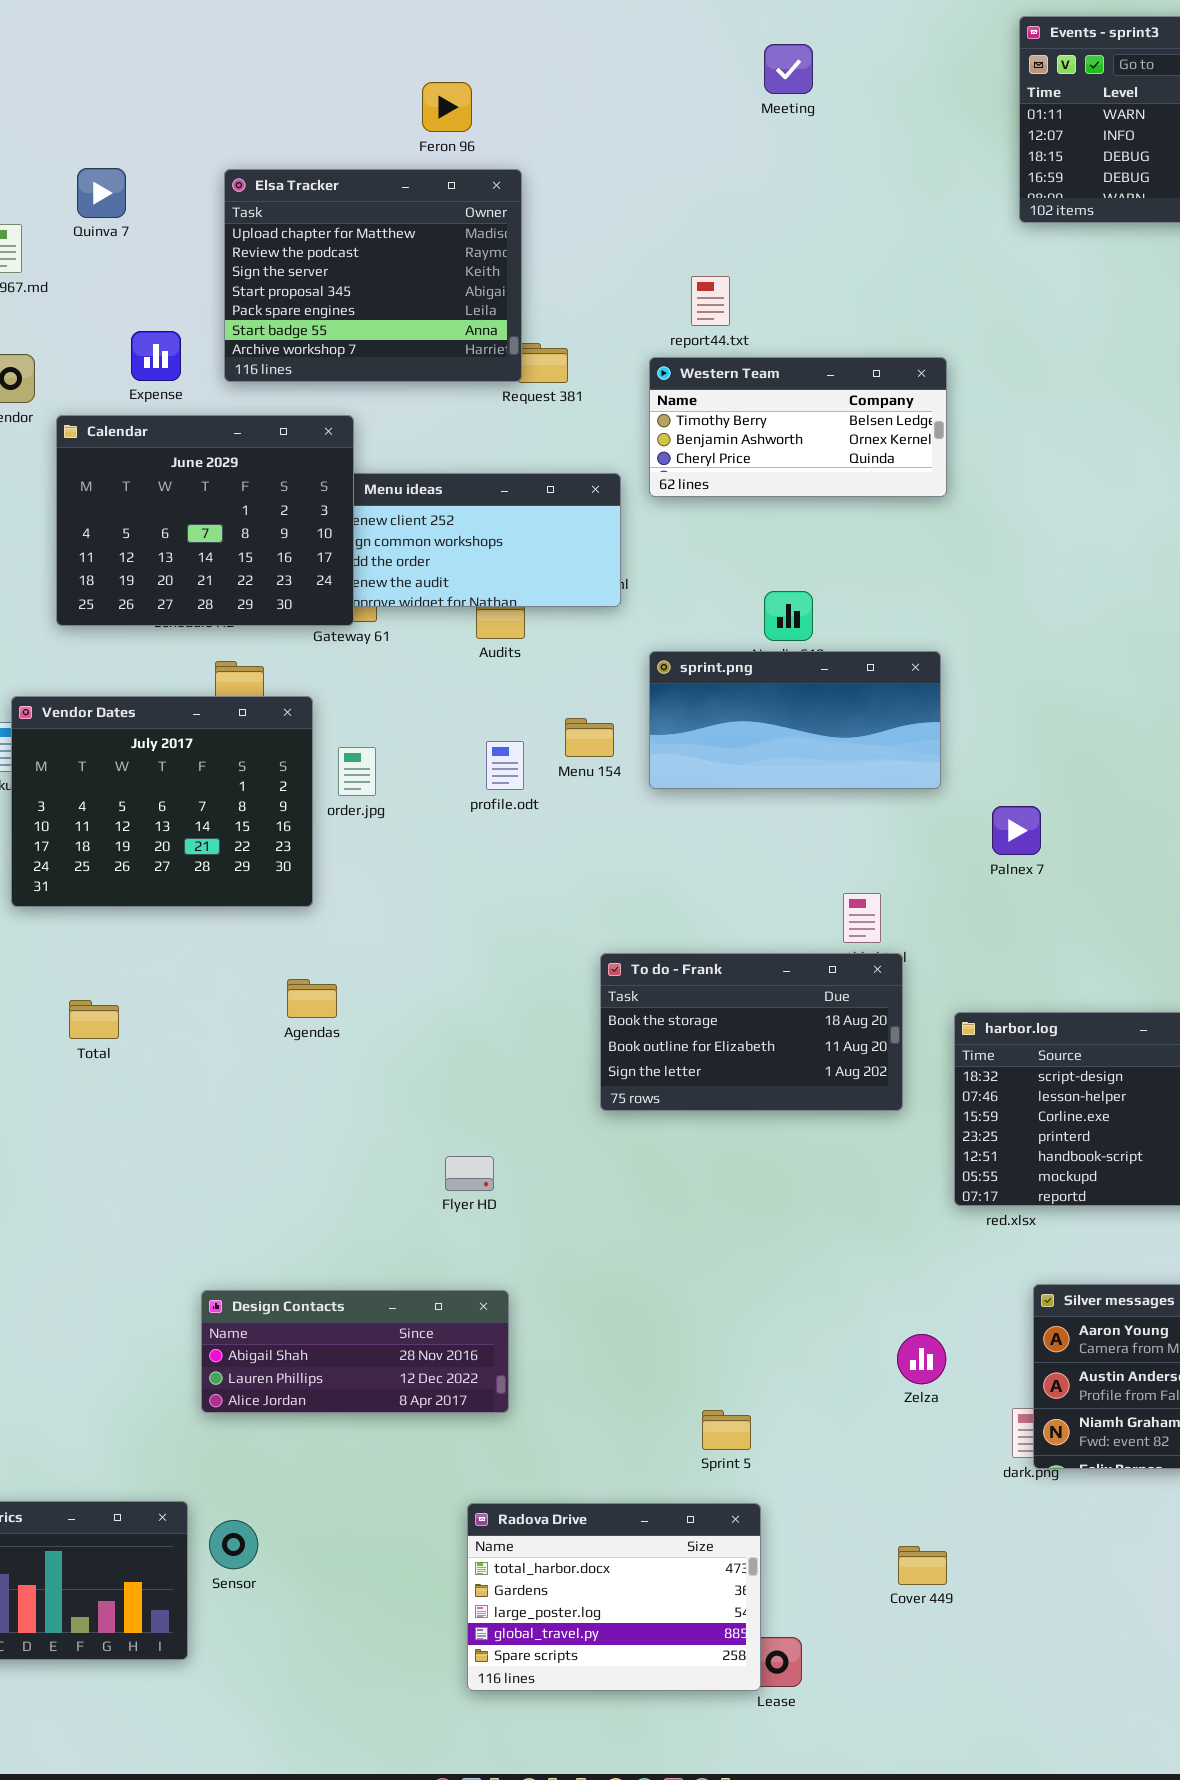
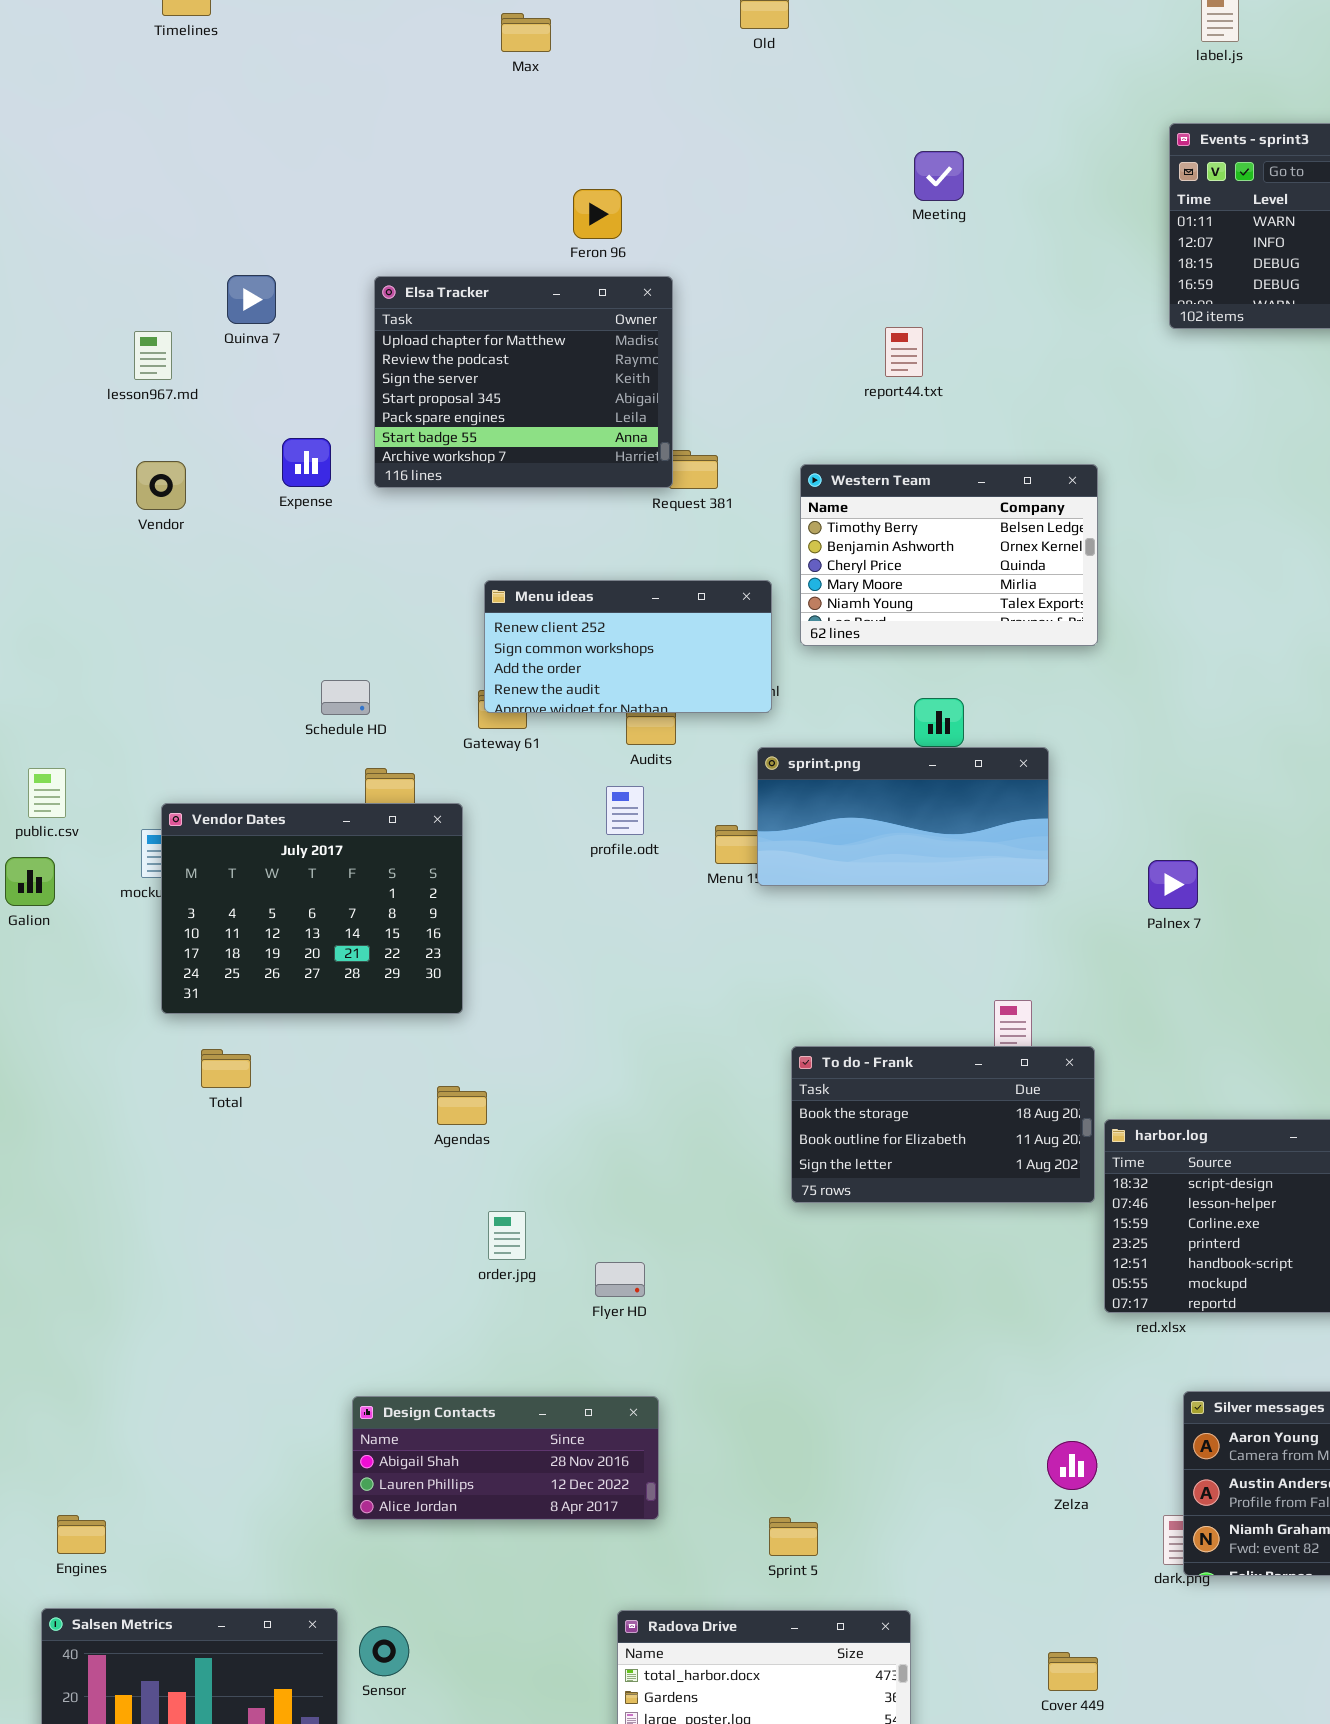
report44.txt: [691,276,730,326] -> [885,327,923,377], moved
Western Team: [649,357,947,497] -> [800,464,1098,646], resized
Calendar: [56,415,354,626] -> none, closed
sprint.png: [649,651,941,789] -> [757,747,1049,886], moved
profile.odt: [486,741,524,790] -> [606,786,644,835], moved
order.jpg: [338,747,376,796] -> [488,1211,526,1260], moved
Palnex 7: [992,806,1041,855] -> [1148,860,1198,909], moved
To do - Frank: [600,953,903,1111] -> [791,1046,1095,1203], moved
Total: [69,1000,119,1039] -> [201,1049,251,1088], moved
Sprint 5: [702,1410,751,1450] -> [769,1517,818,1556], moved

